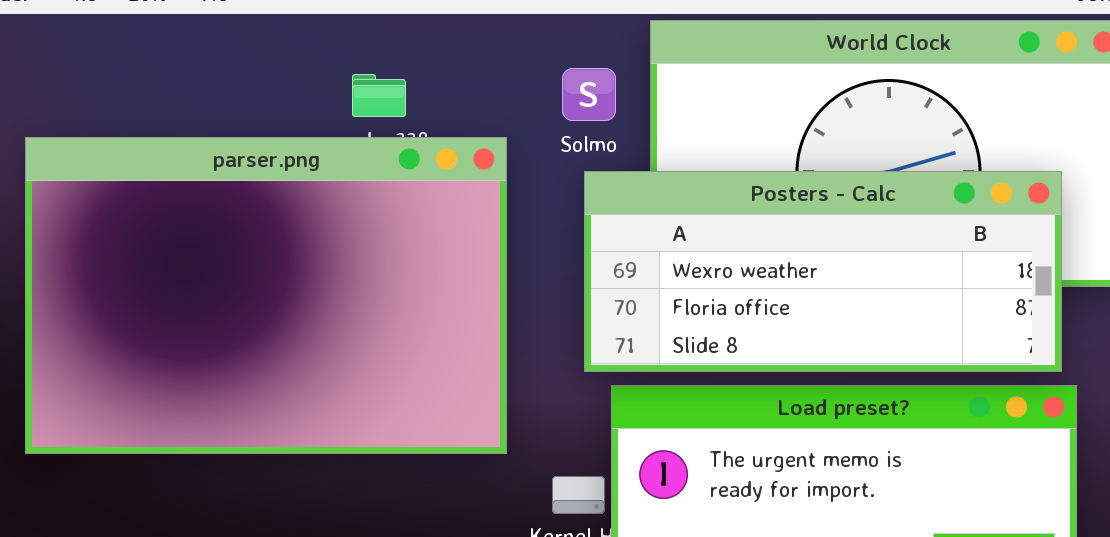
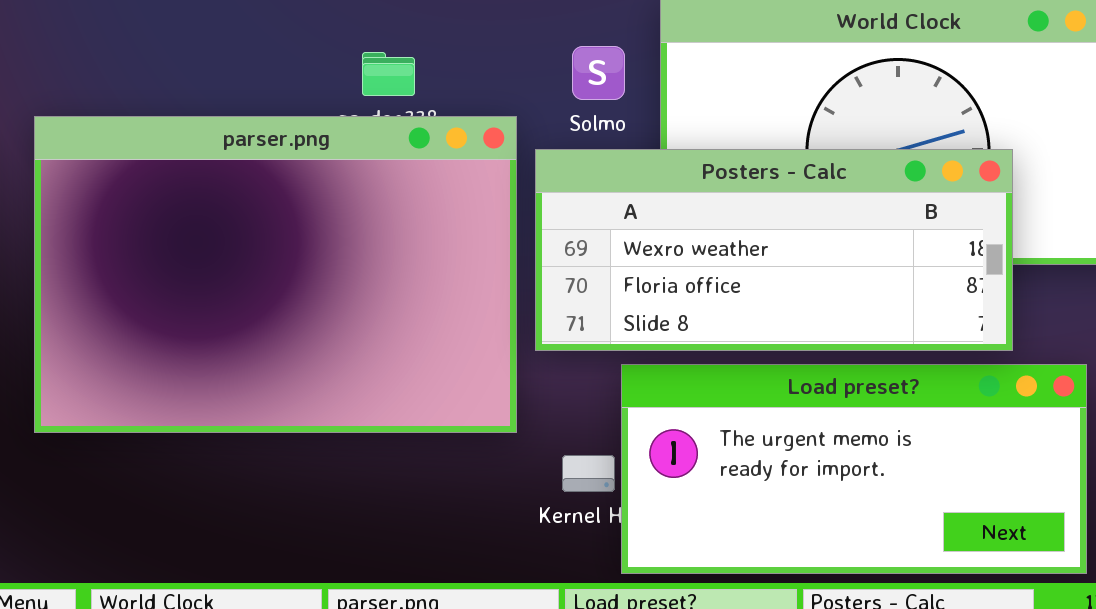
Posters - Calc: [584,171,1062,372] -> [535,149,1013,351], moved

